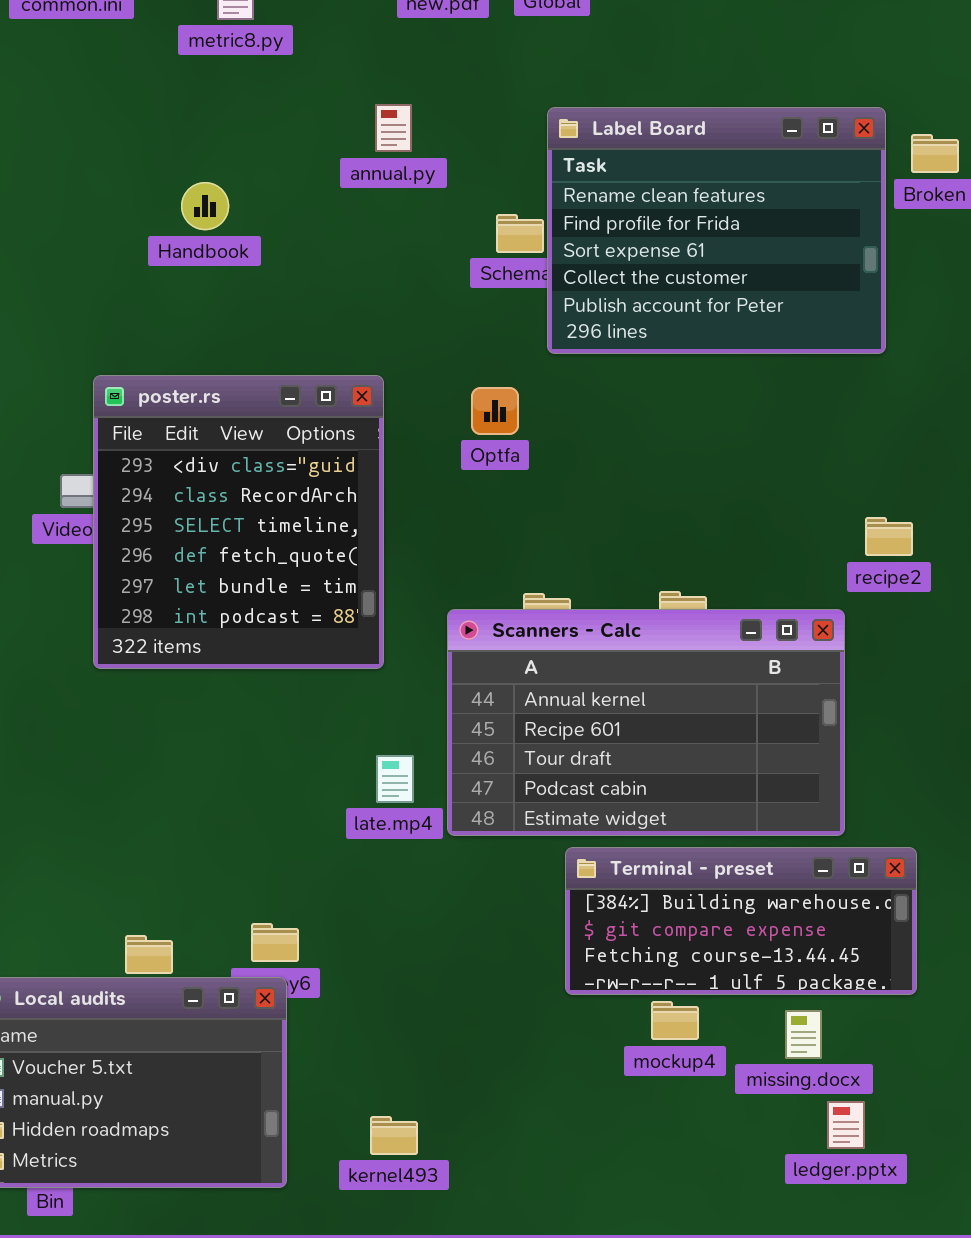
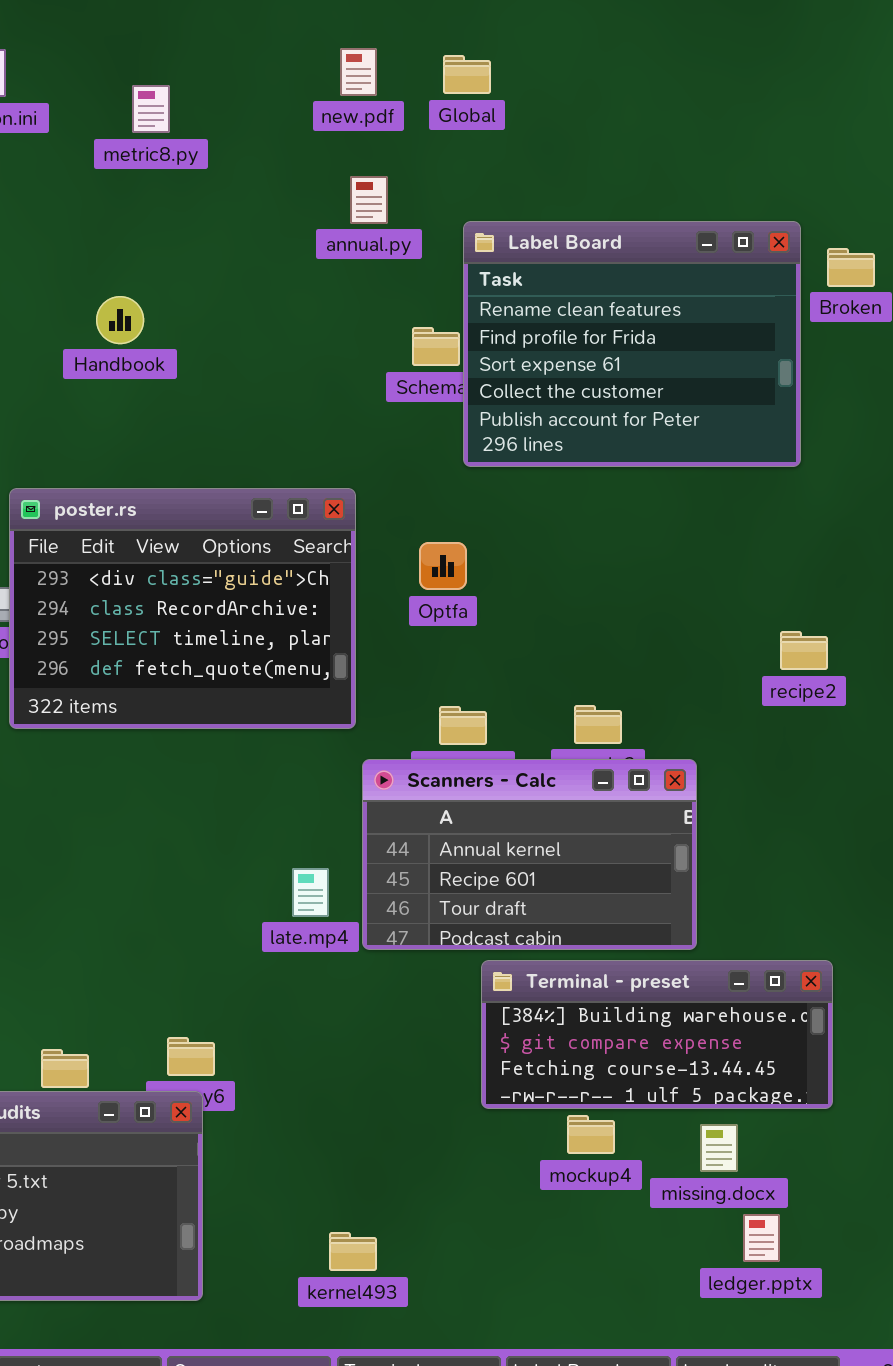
annual.py: [375,104,412,152] -> [350,176,388,224], moved
poster.rs: [93,375,384,669] -> [9,488,356,729], resized
Optfa: [471,387,519,435] -> [419,542,467,590], moved
Scanners - Calc: [447,609,845,836] -> [362,759,697,950], resized
kernel493: [370,1116,418,1155] -> [329,1232,377,1271], moved

